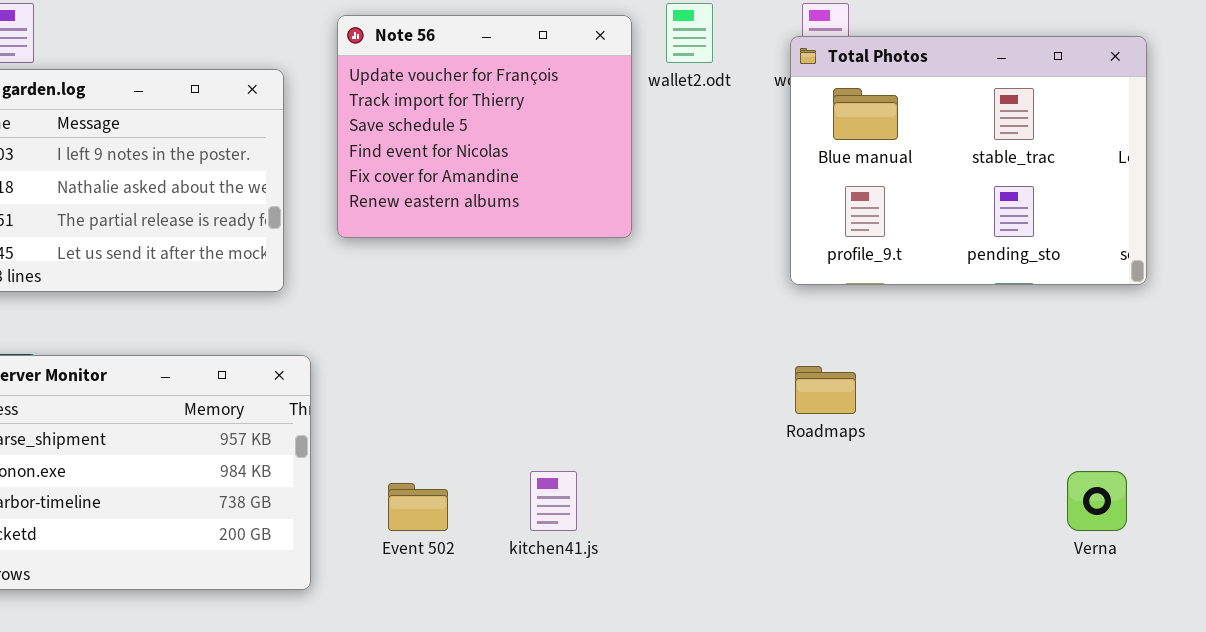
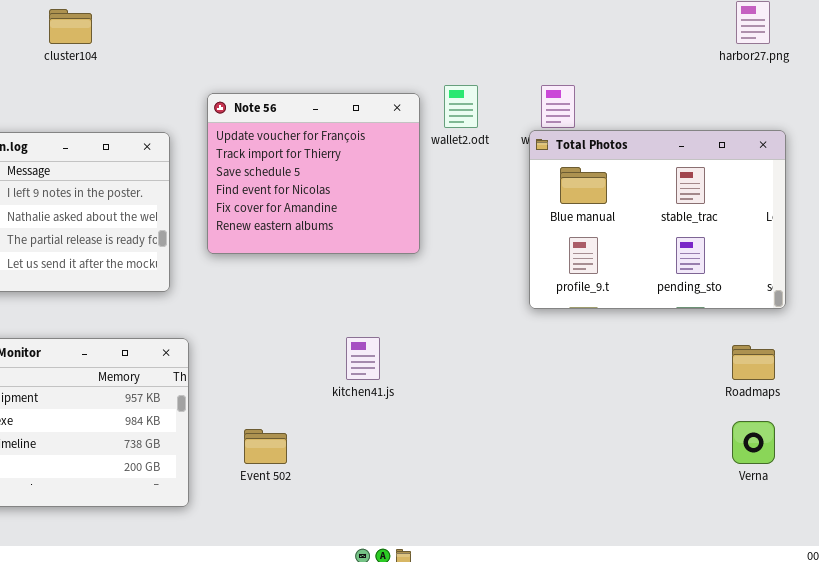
Total Photos: [790,36,1147,285] -> [529,130,786,309], moved
Roadmaps: [795,366,856,414] -> [732,345,775,380], moved
kitchen41.js: [530,471,577,531] -> [346,337,380,380], moved

